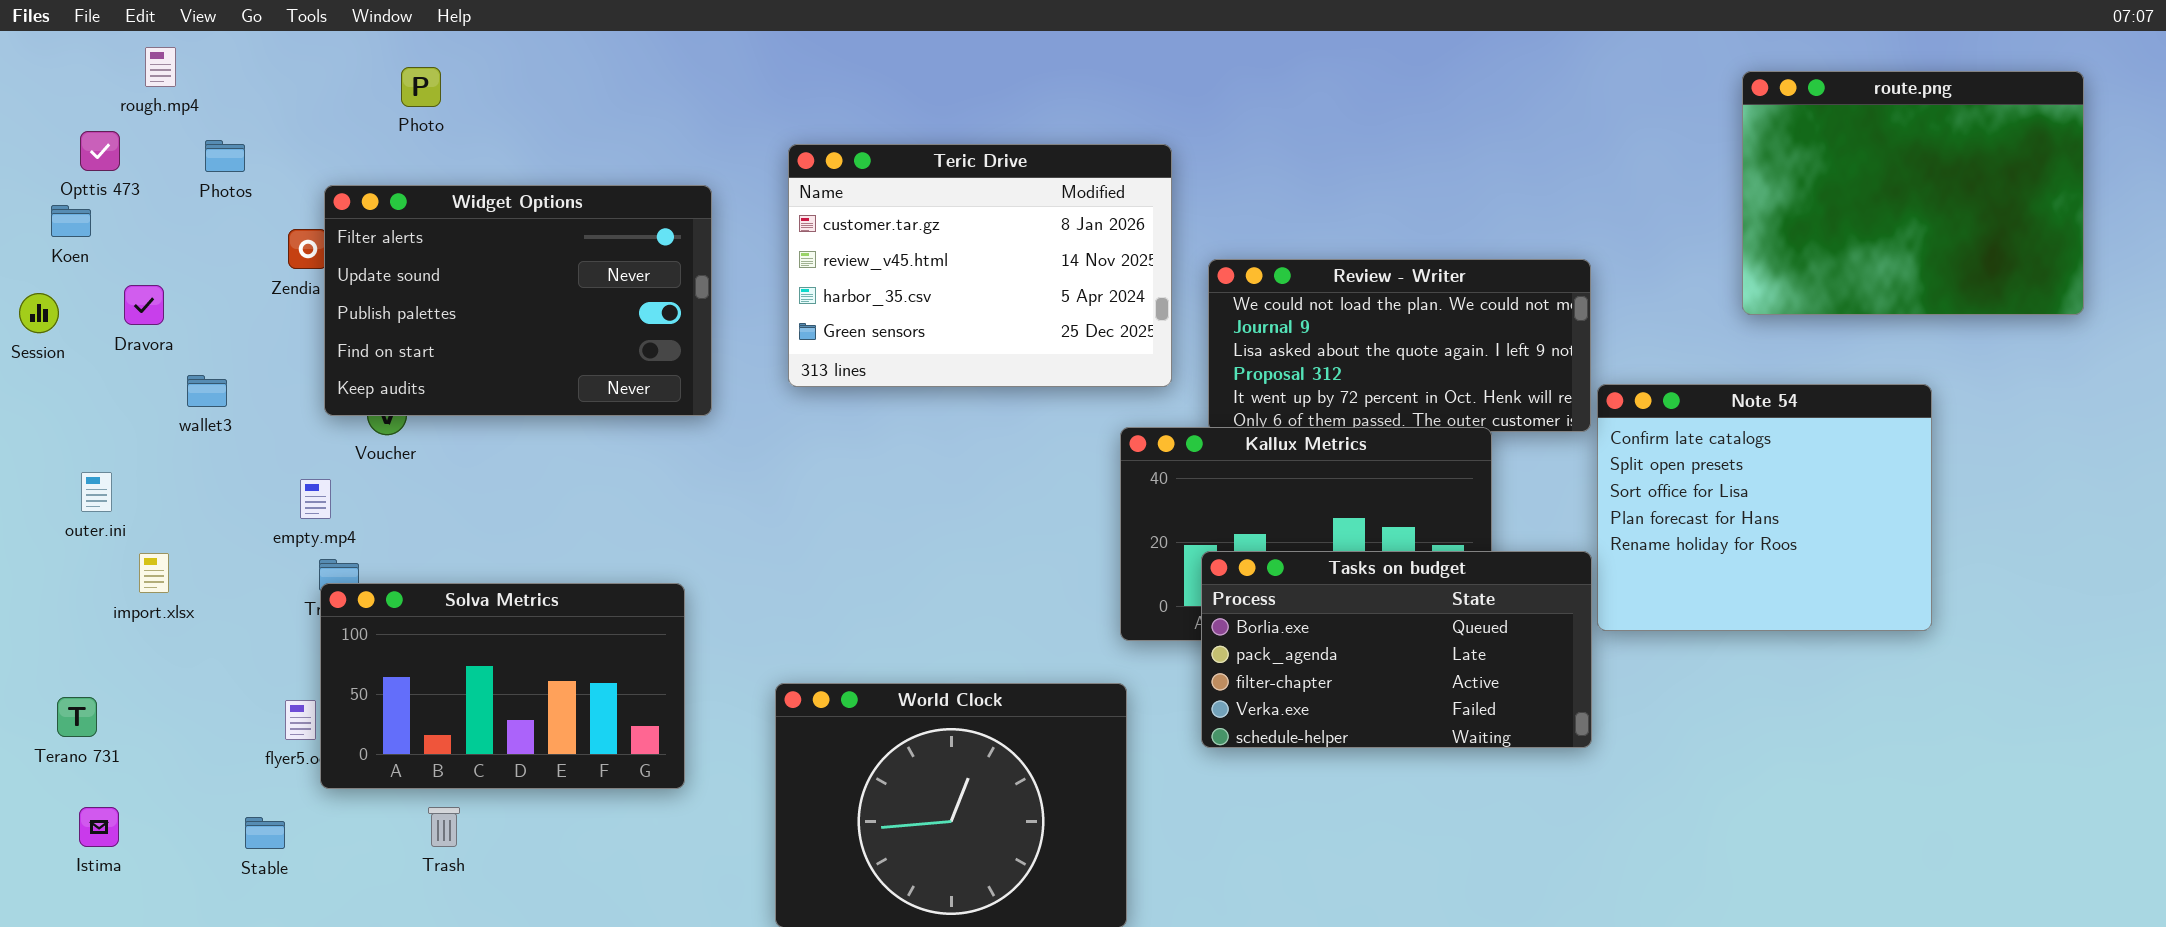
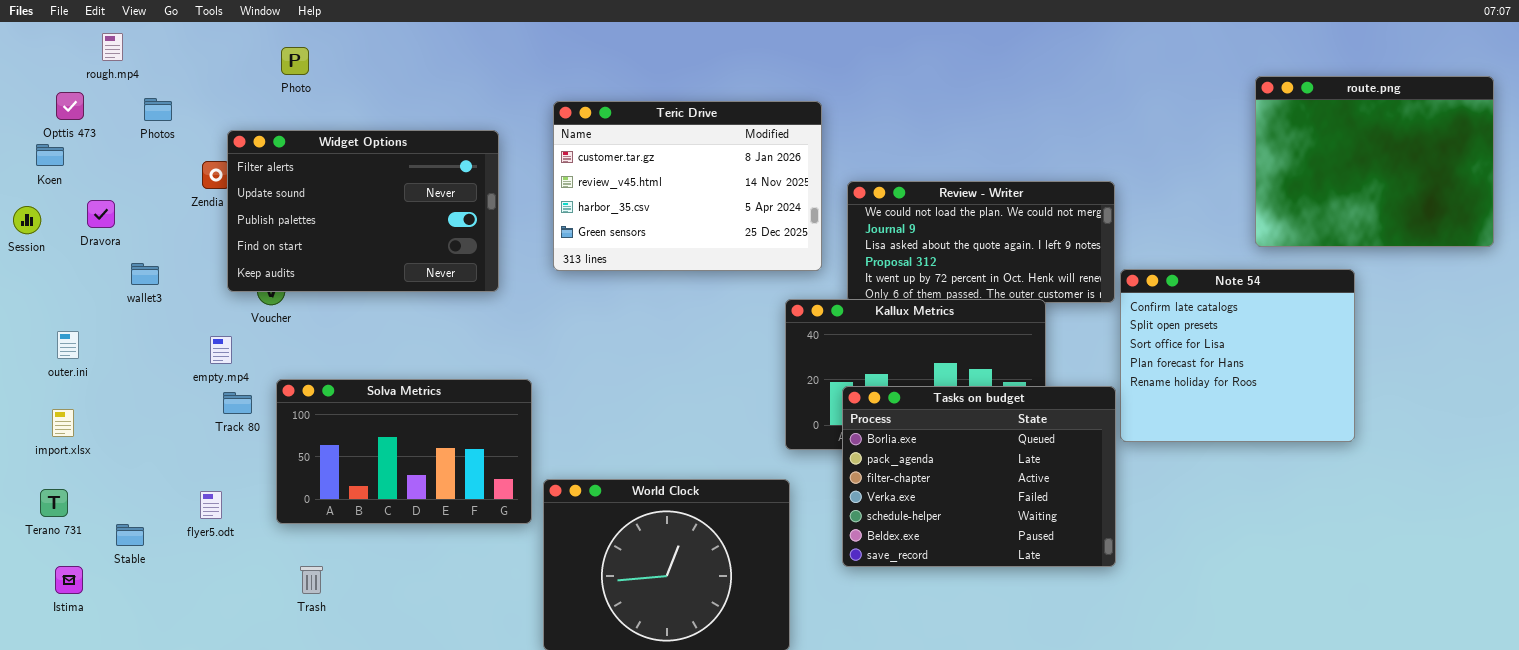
route.png: [1742,71,2084,315] -> [1255,76,1494,247], moved
Tasks on budget: [1201,551,1592,748] -> [842,386,1116,567], resized
import.xlsx: [139,553,169,593] -> [52,409,74,437], moved
Solva Metrics: [320,583,685,789] -> [276,379,532,524], moved
Stable: [245,817,285,849] -> [116,524,144,546], moved

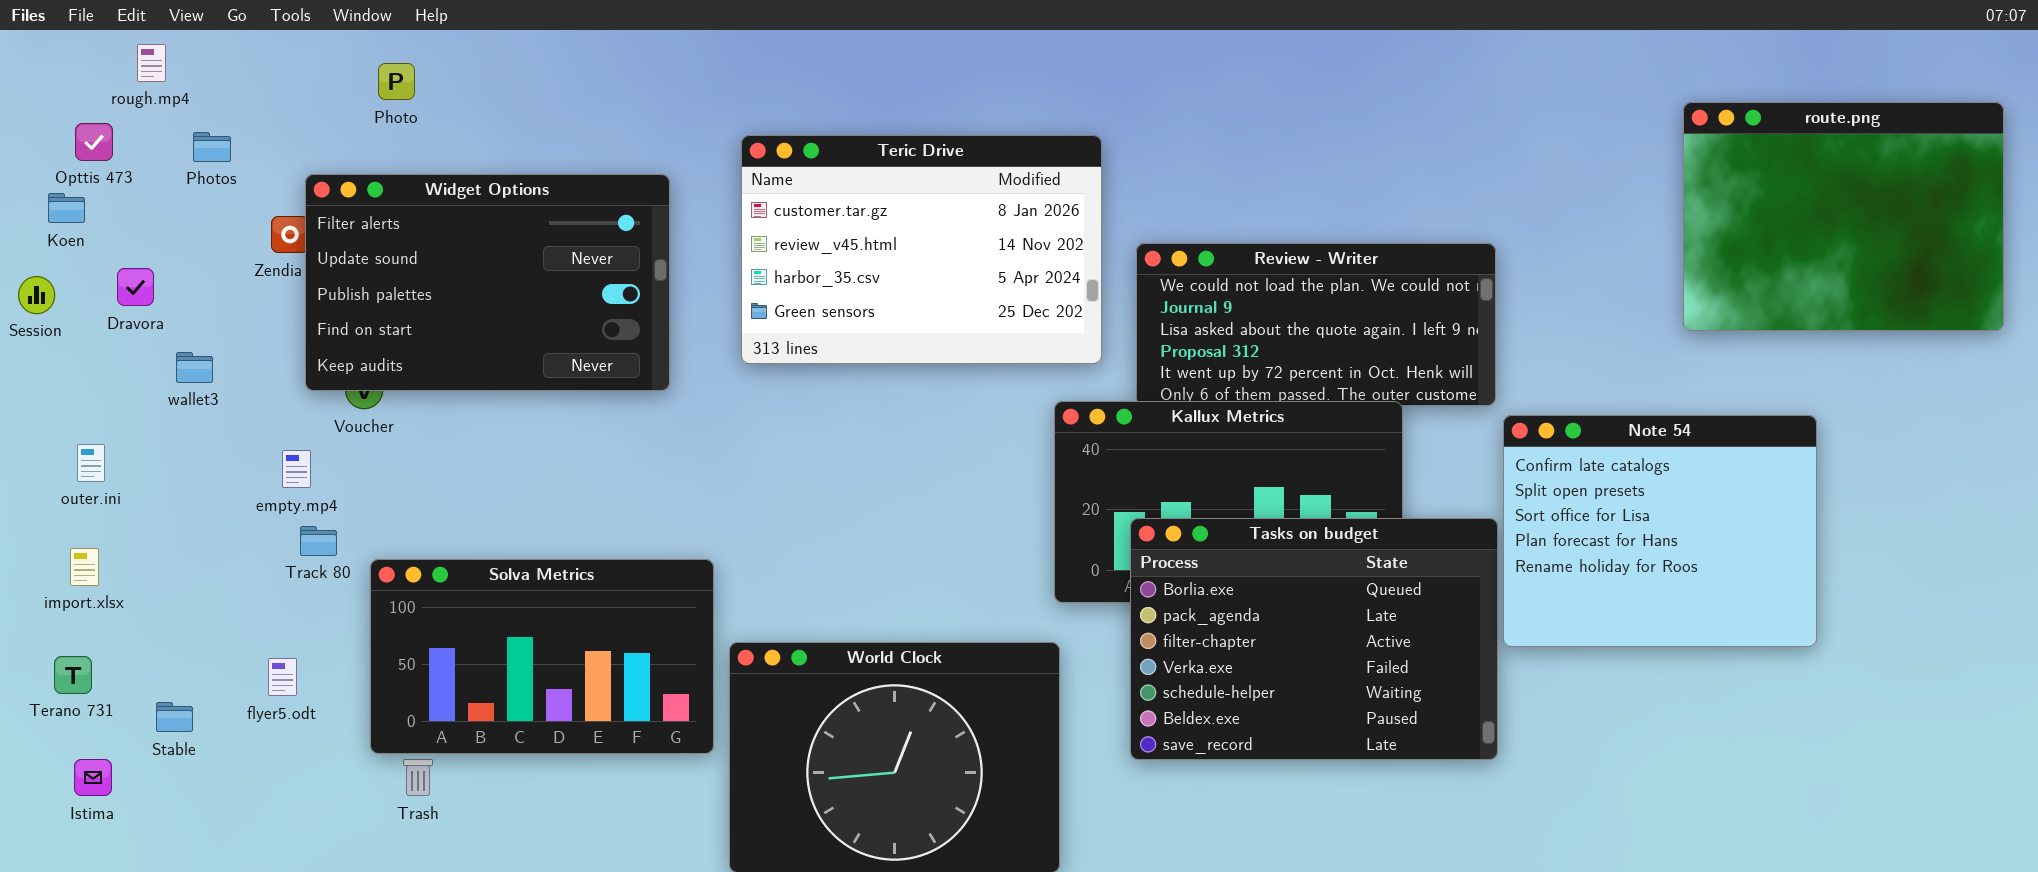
Note 54: [1120,269,1355,442] -> [1503,415,1817,647], moved
Solva Metrics: [276,379,532,524] -> [370,559,714,754], moved

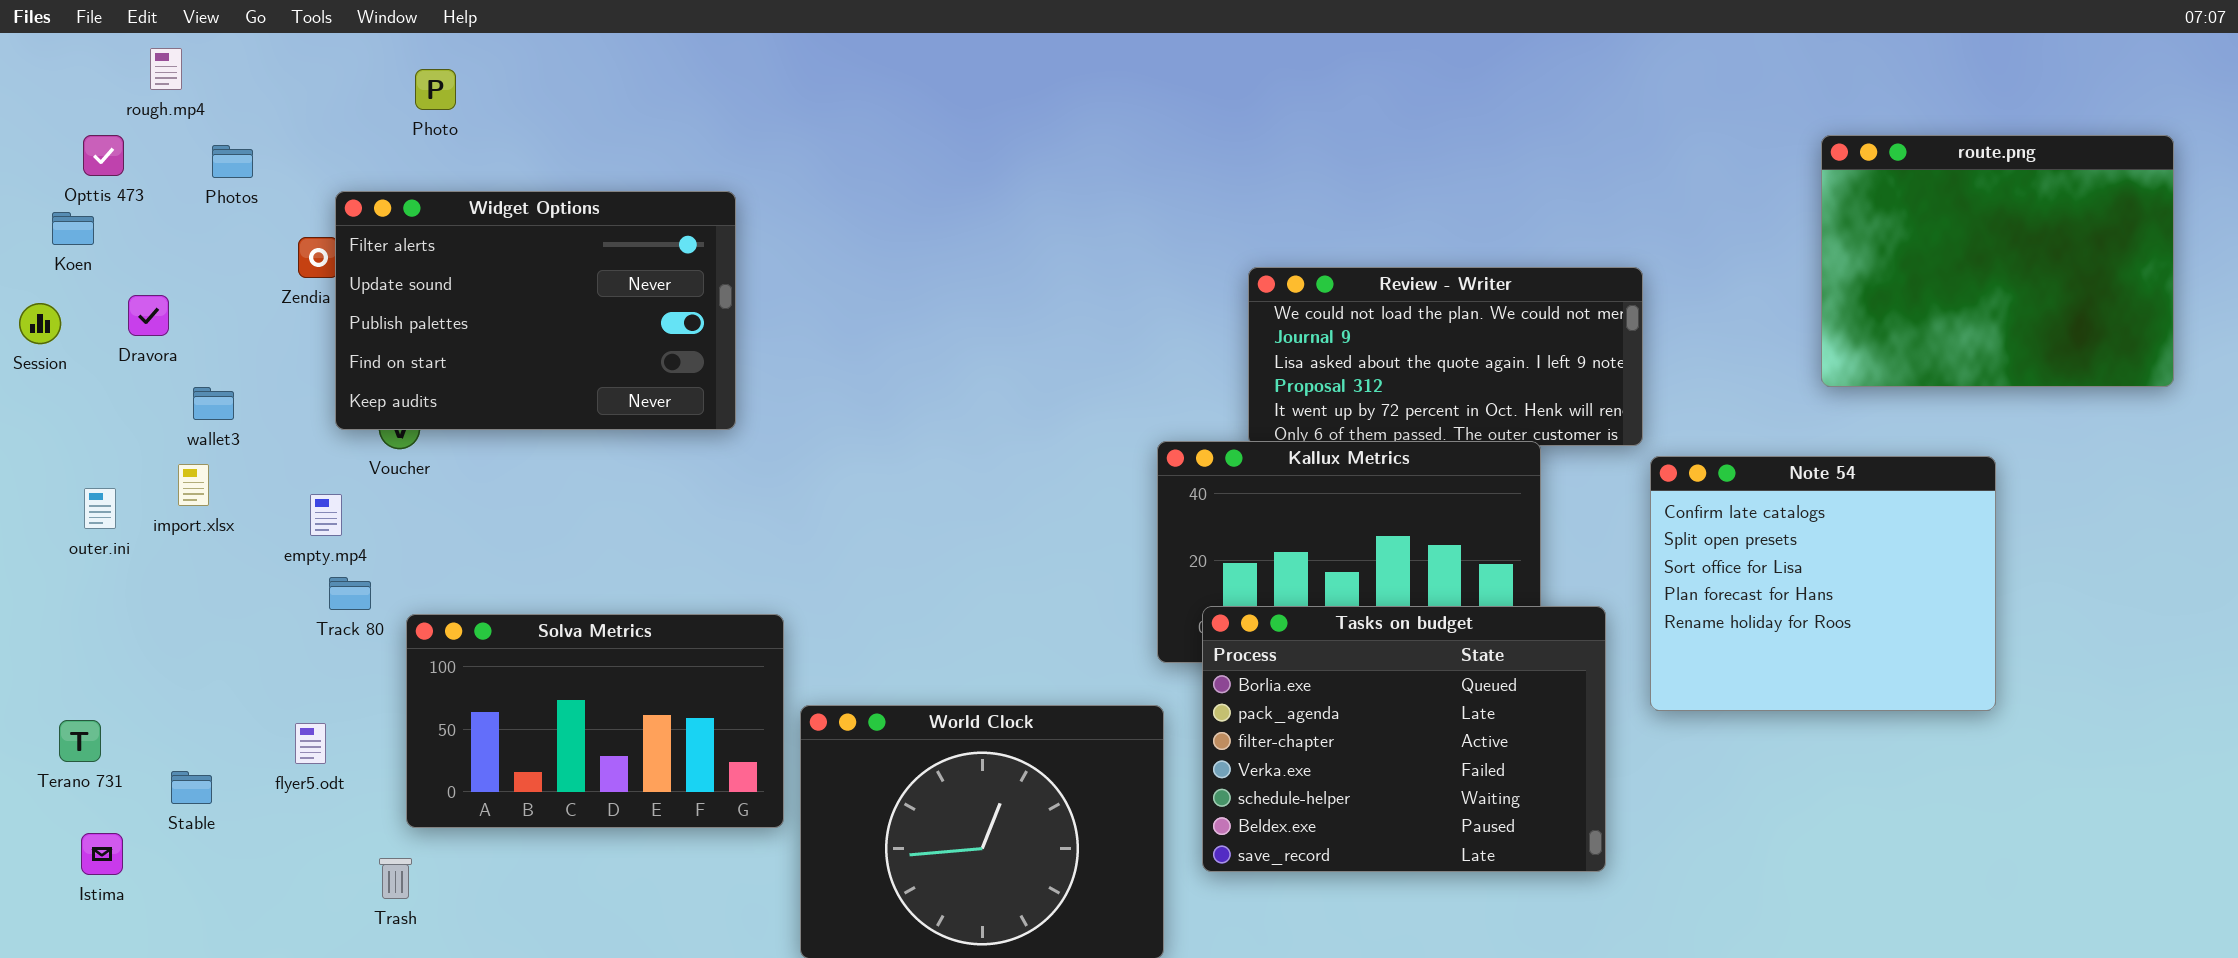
route.png: [1683,102,2004,331] -> [1821,135,2174,387], moved
Teric Drive: [741,135,1102,364] -> none, closed
Tasks on budget: [1130,518,1498,760] -> [1202,606,1606,872], moved
import.xlsx: [70,548,99,586] -> [178,464,209,506], moved
Trash: [403,759,433,796] -> [379,858,412,899], moved

